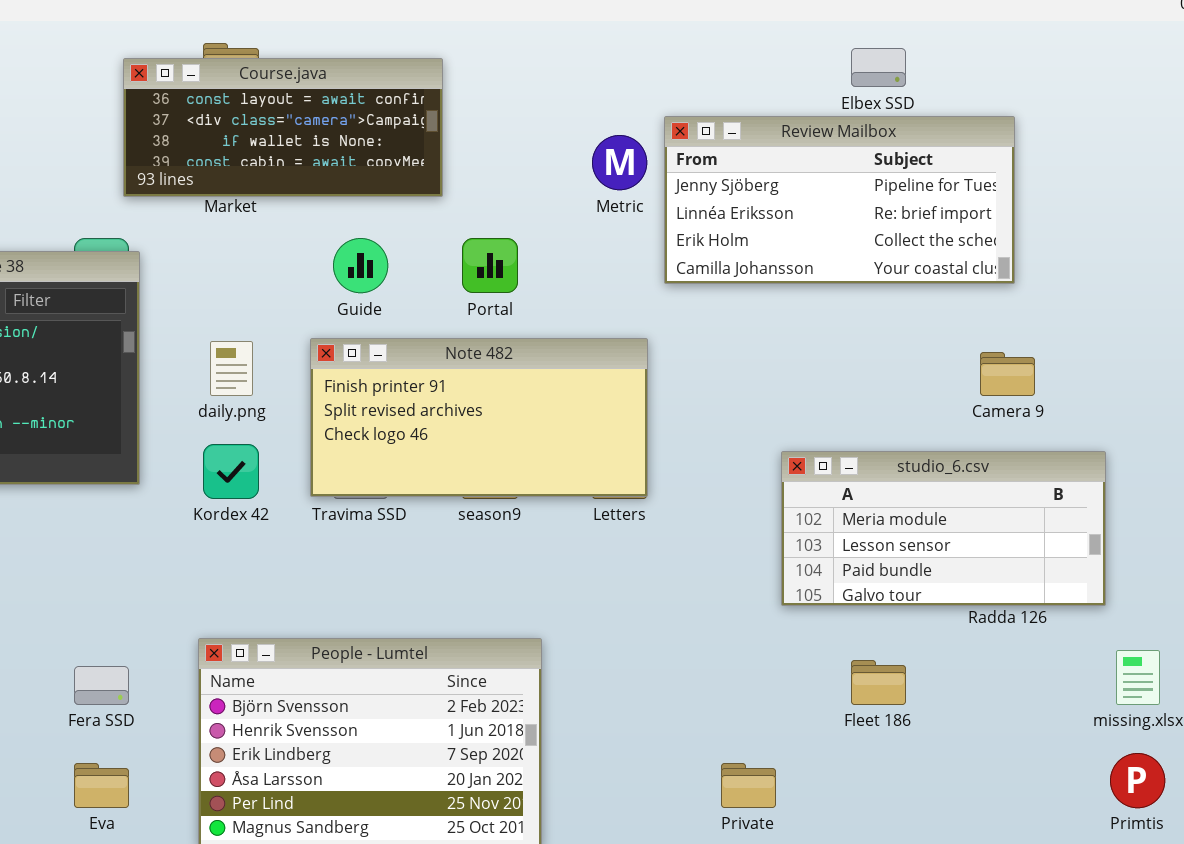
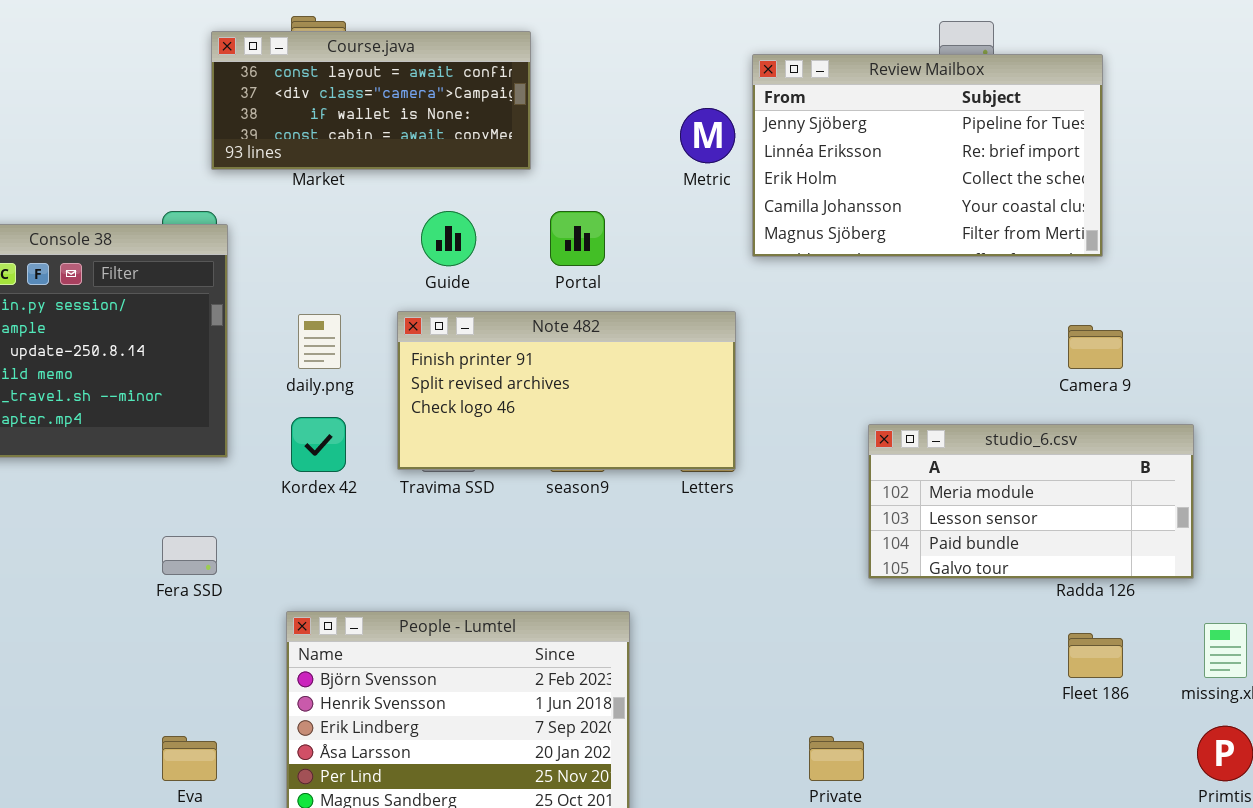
Review Mailbox: [664,116,1015,284] -> [752,54,1103,257], resized
Fleet 186: [851,660,906,705] -> [1068,633,1123,678], moved
Fera SSD: [74,666,129,705] -> [162,536,217,575], moved

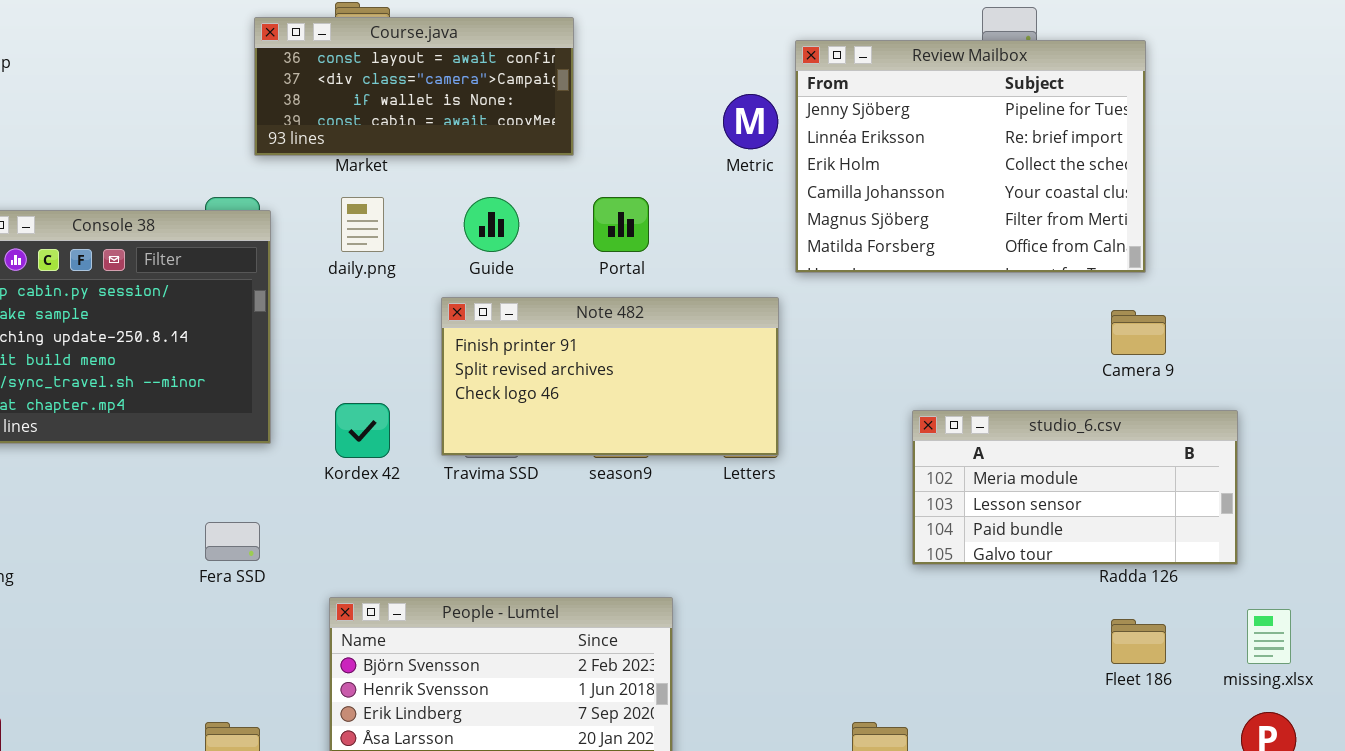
Review Mailbox: [752,54,1103,257] -> [795,40,1146,273], resized
daily.png: [298,314,341,369] -> [341,197,384,252], moved

